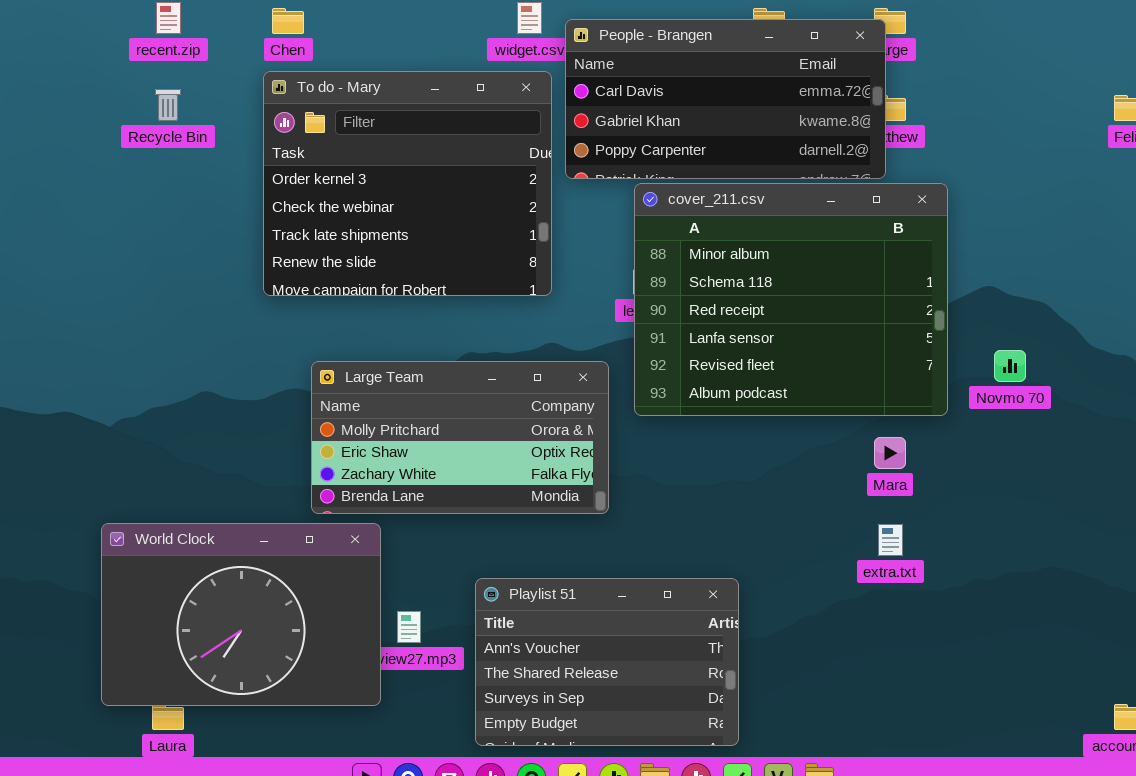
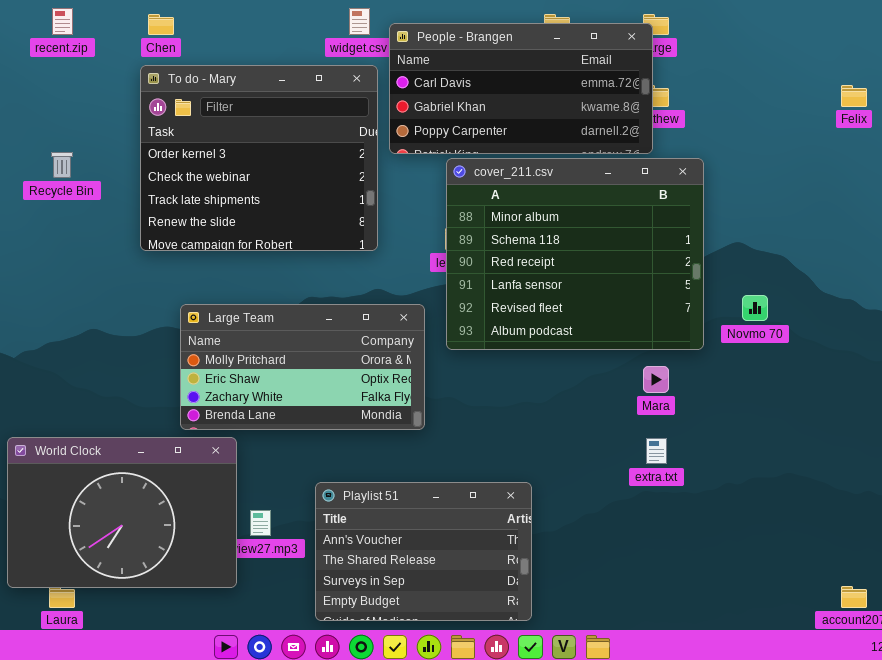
Recycle Bin: [155,89,181,121] -> [51,152,73,178], moved

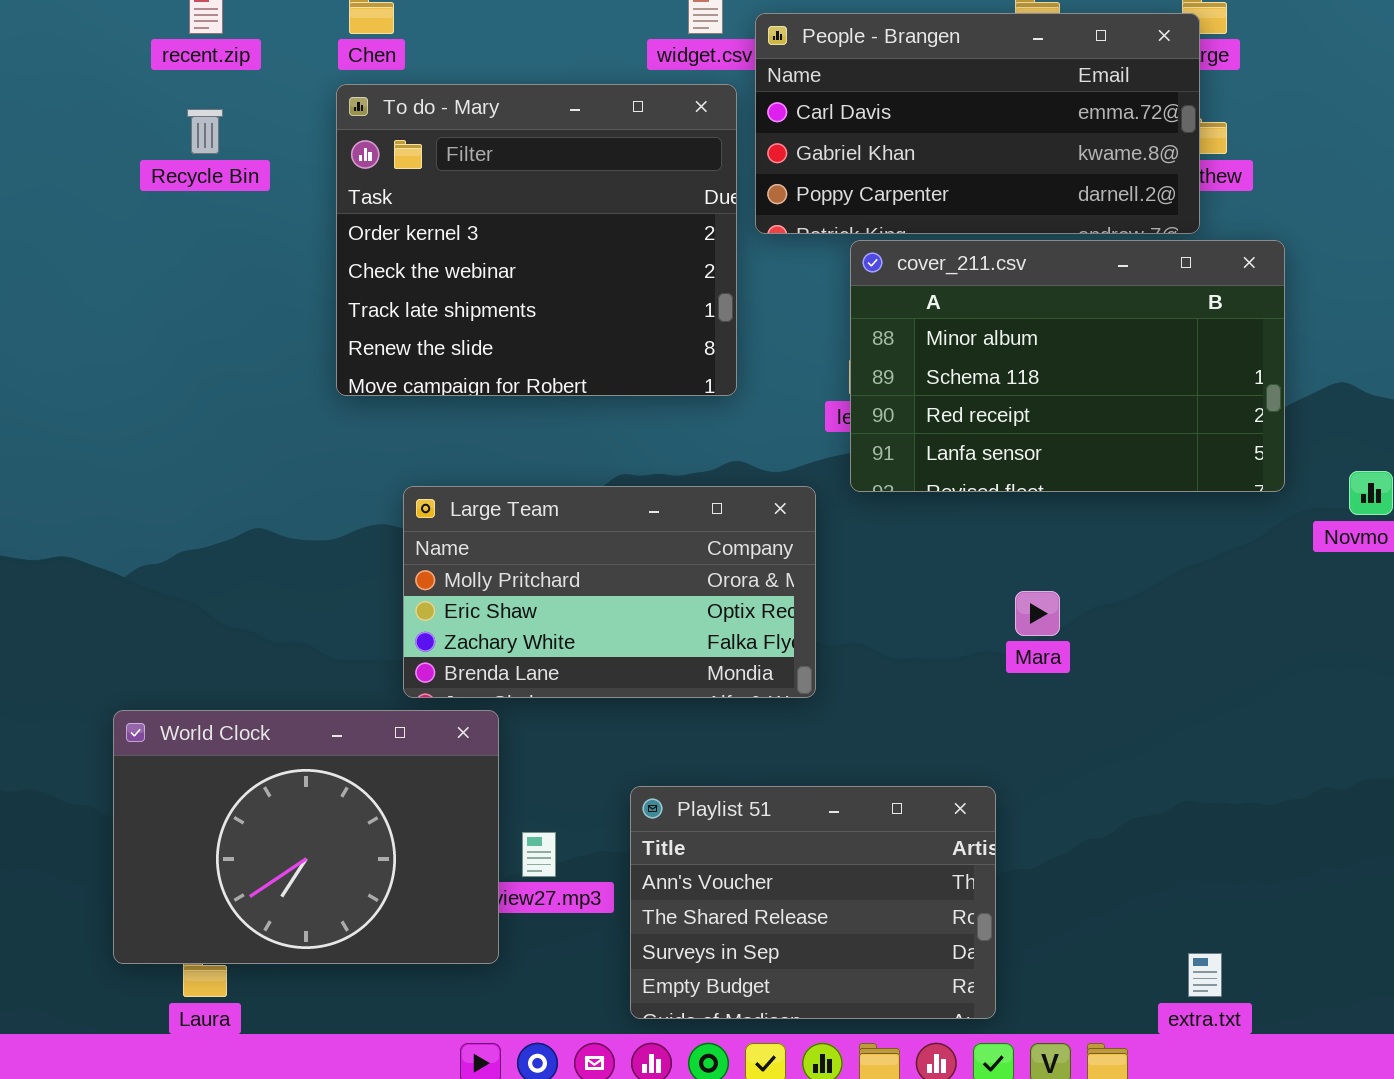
Recycle Bin: [51,152,73,178] -> [187,109,223,154], moved
cover_211.csv: [446,158,704,350] -> [850,240,1285,492], resized
Mara: [643,366,669,393] -> [1015,591,1060,636], moved
extra.txt: [646,438,667,464] -> [1188,953,1222,997], moved

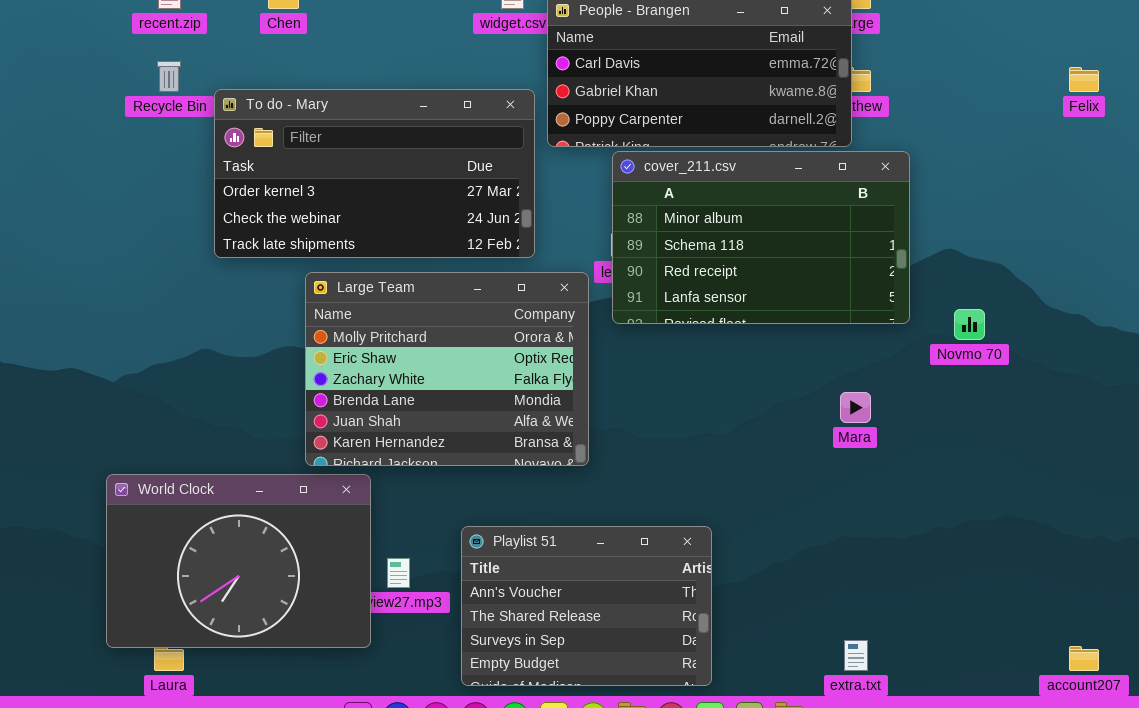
To do - Mary: [336,84,737,396] -> [214,89,535,258], resized
Large Team: [403,486,816,698] -> [305,272,589,466], resized
Mara: [1015,591,1060,636] -> [840,392,871,423], moved

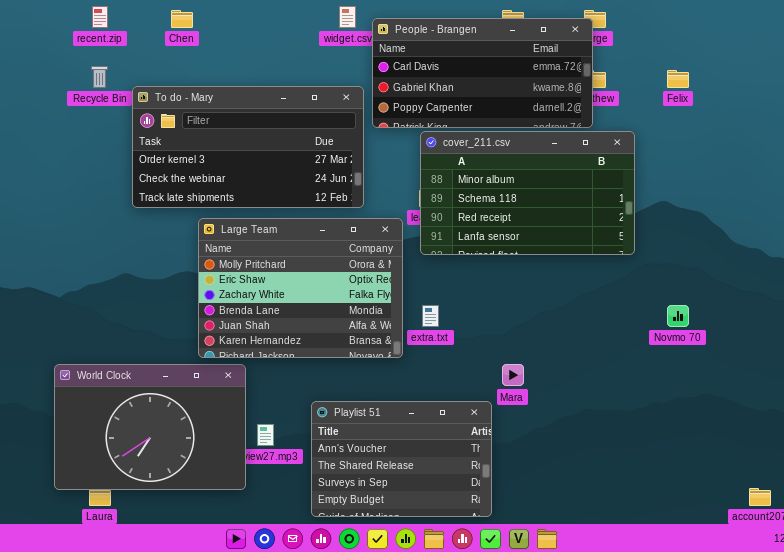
Felix: [1069,67,1099,92] -> [667,70,689,88], moved
Novmo 70: [954,309,985,340] -> [667,305,689,327], moved
Mara: [840,392,871,423] -> [502,364,524,386], moved
extra.txt: [844,640,868,671] -> [422,305,439,327], moved

